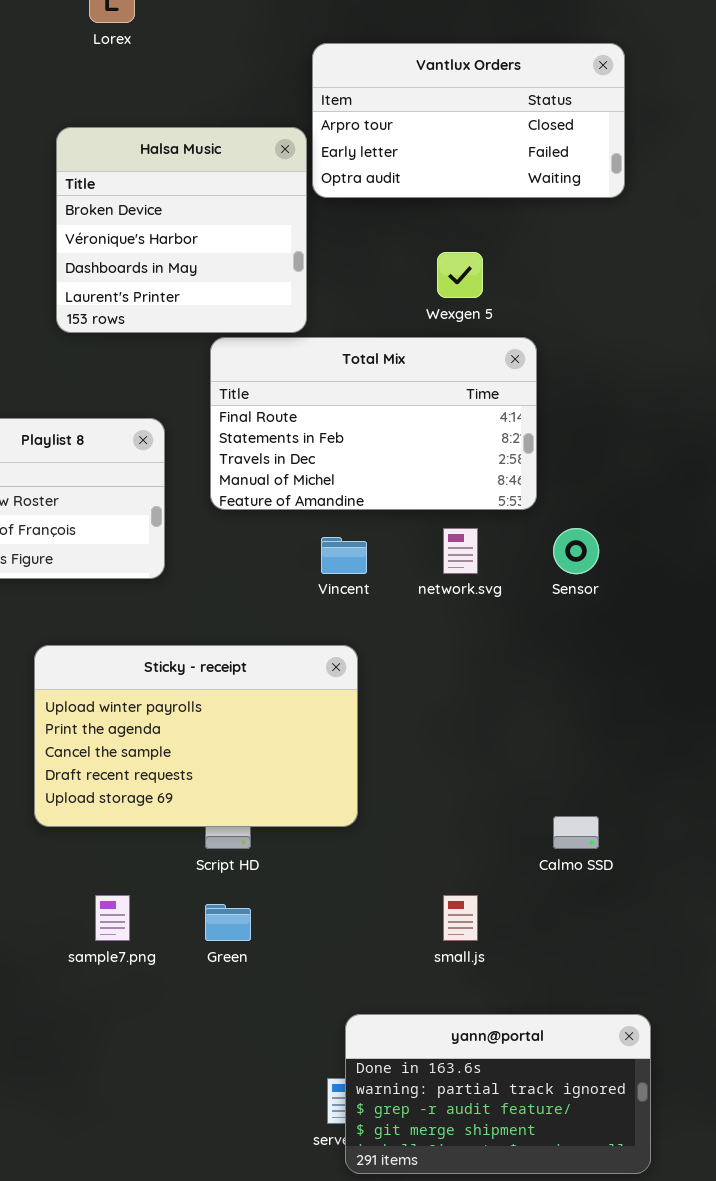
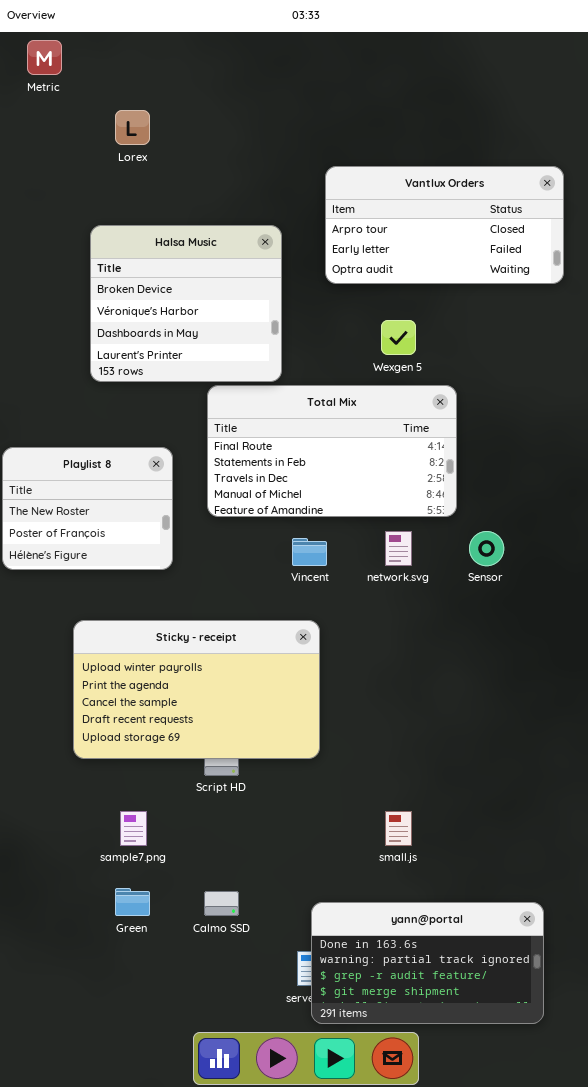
Vantlux Orders: [312,43,625,198] -> [325,166,564,284], moved
Calmo SSD: [553,816,599,849] -> [204,891,239,916], moved
Green: [205,904,251,941] -> [115,888,150,916], moved

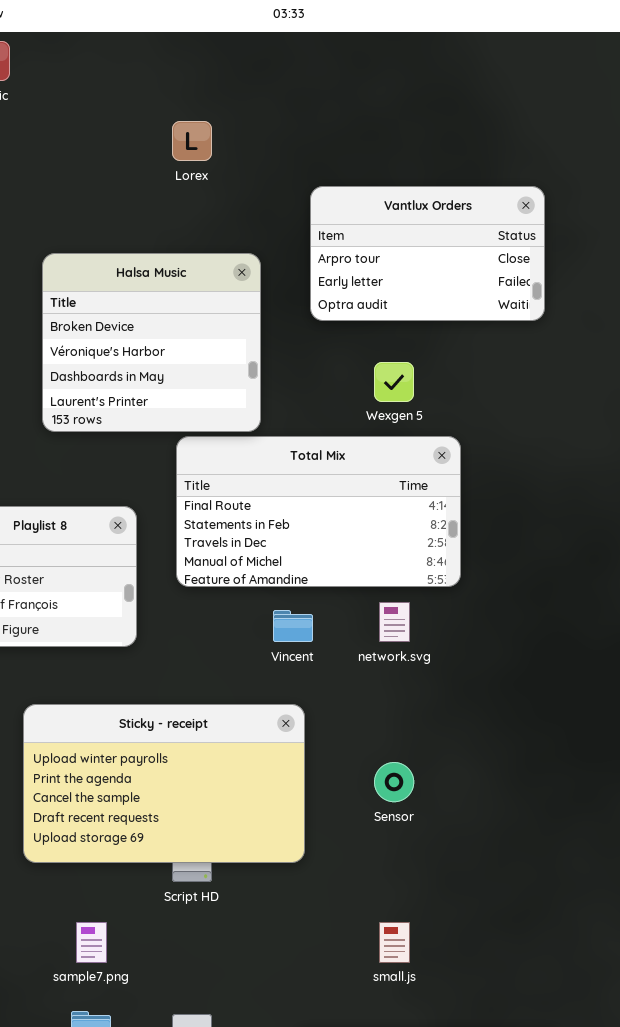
Lorex: [115,110,150,145] -> [172,121,212,161], moved
Vantlux Orders: [325,166,564,284] -> [310,186,545,321], resized
Sensor: [469,531,504,566] -> [374,762,414,802], moved

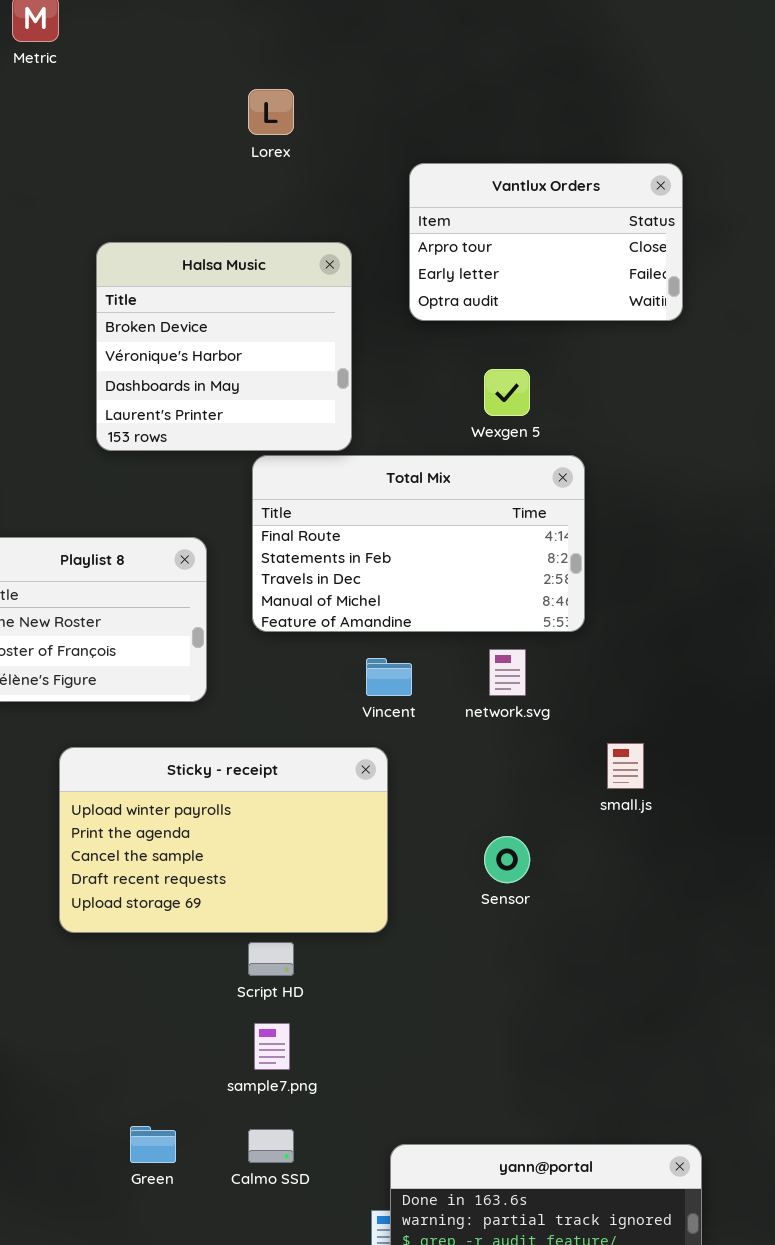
Sticky - receipt: [23,704,305,863] -> [59,747,388,933], moved
sample7.png: [76,922,107,963] -> [254,1023,290,1070], moved
small.js: [379,922,410,963] -> [607,743,644,789], moved

